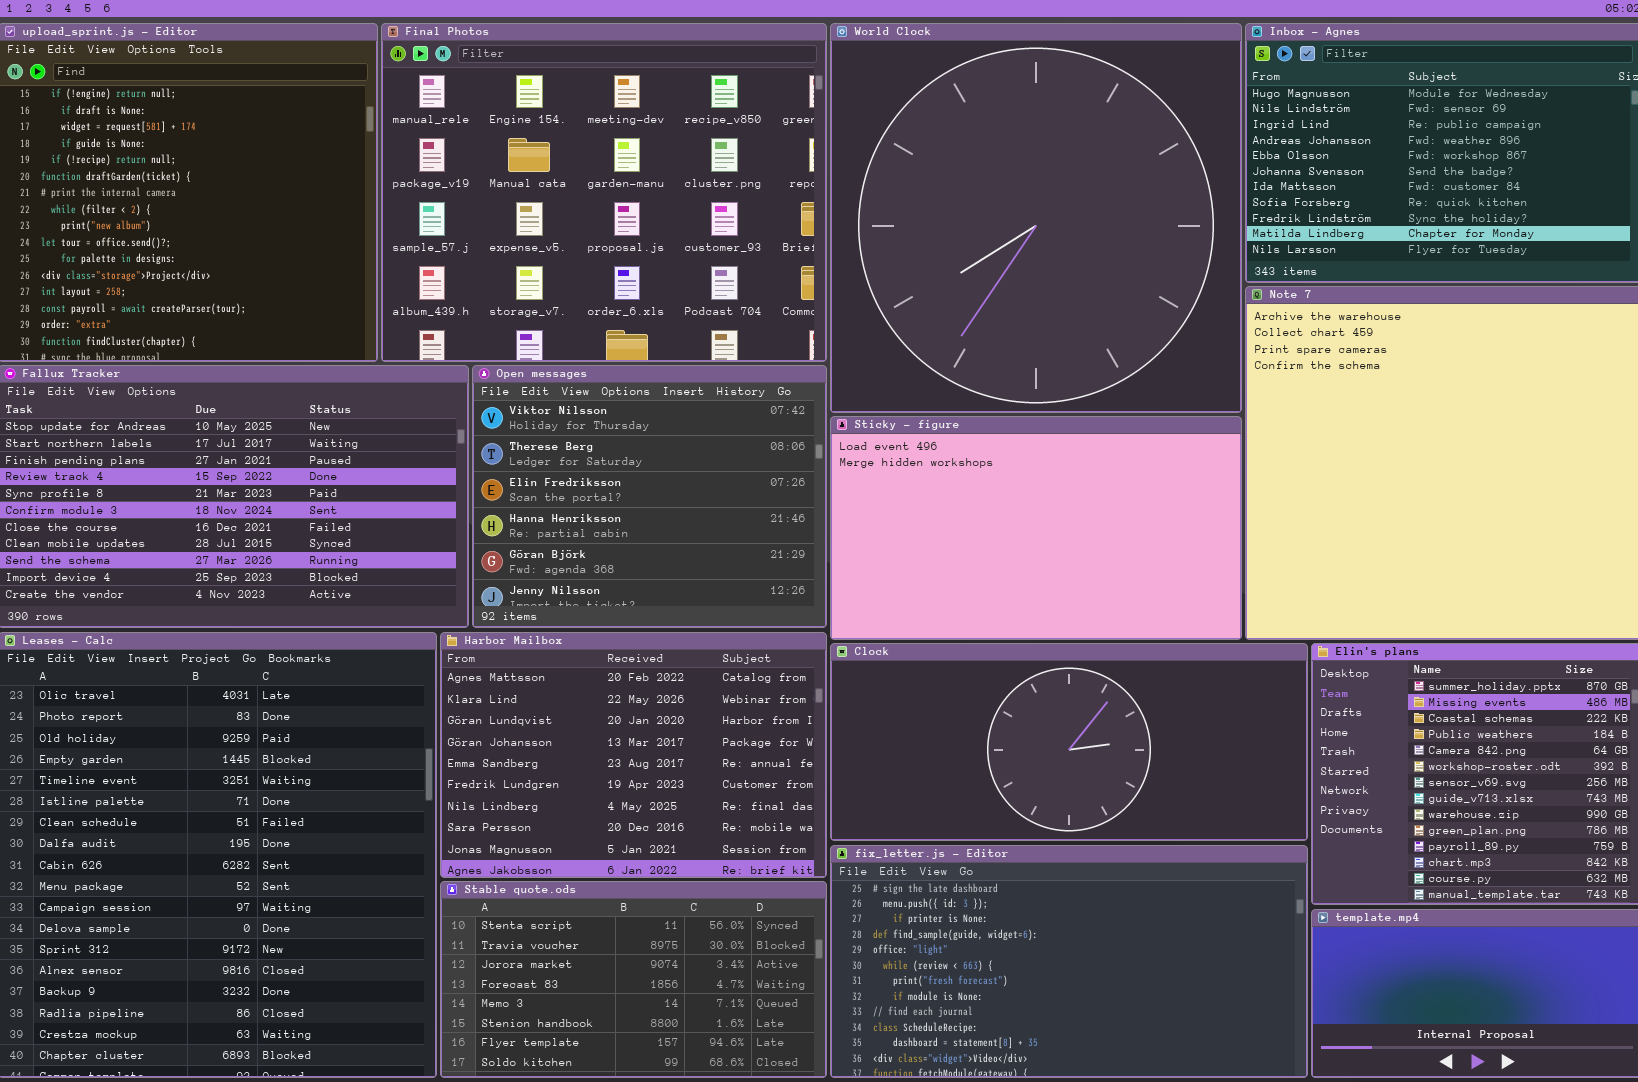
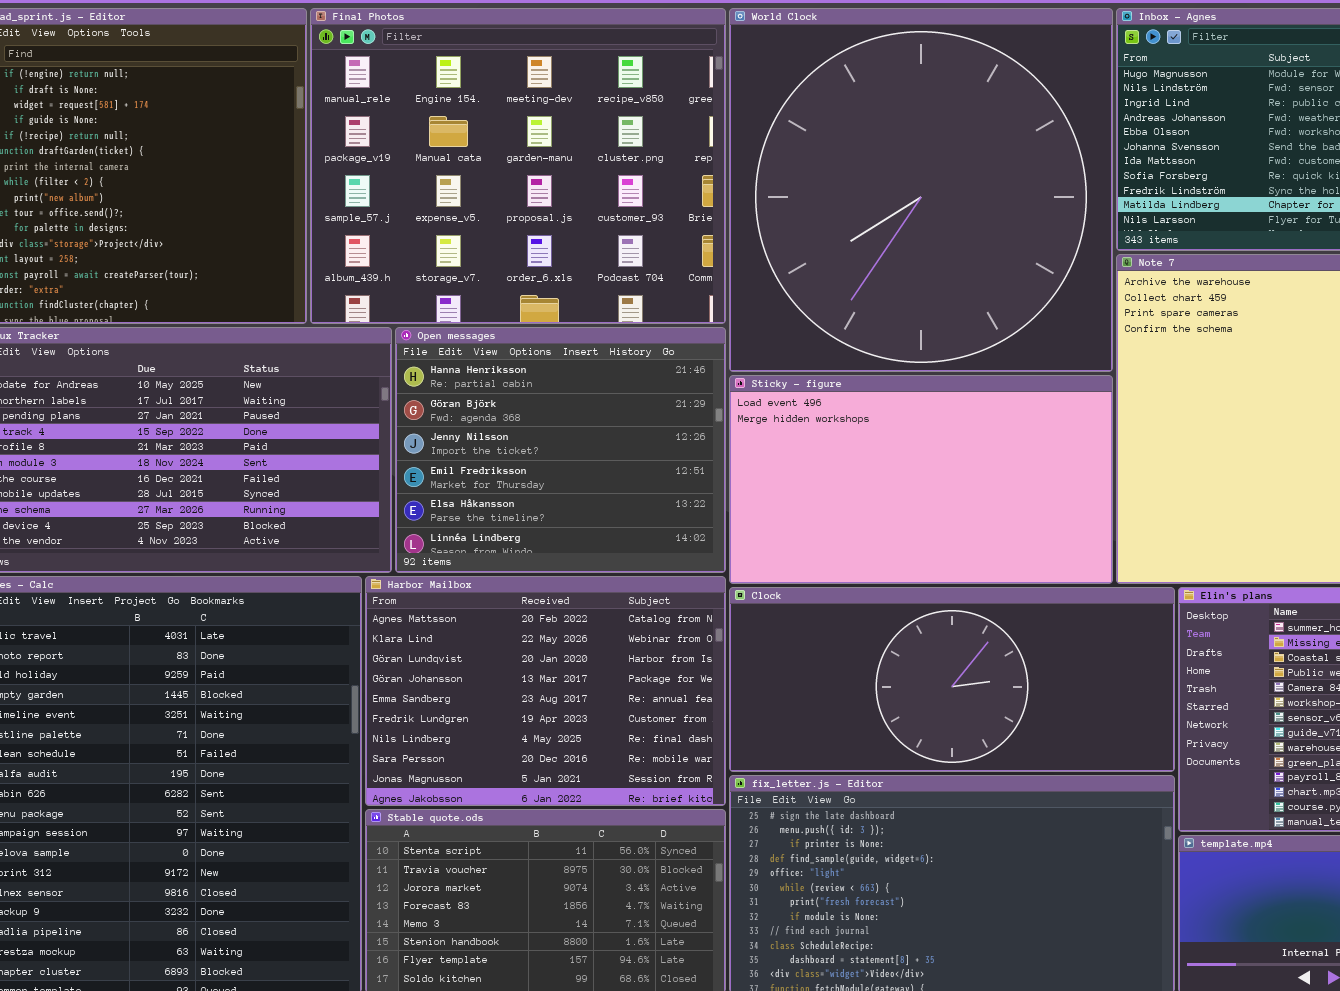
Open messages: [472,365,827,628] -> [395,327,726,573], scrolled down 3 rows

